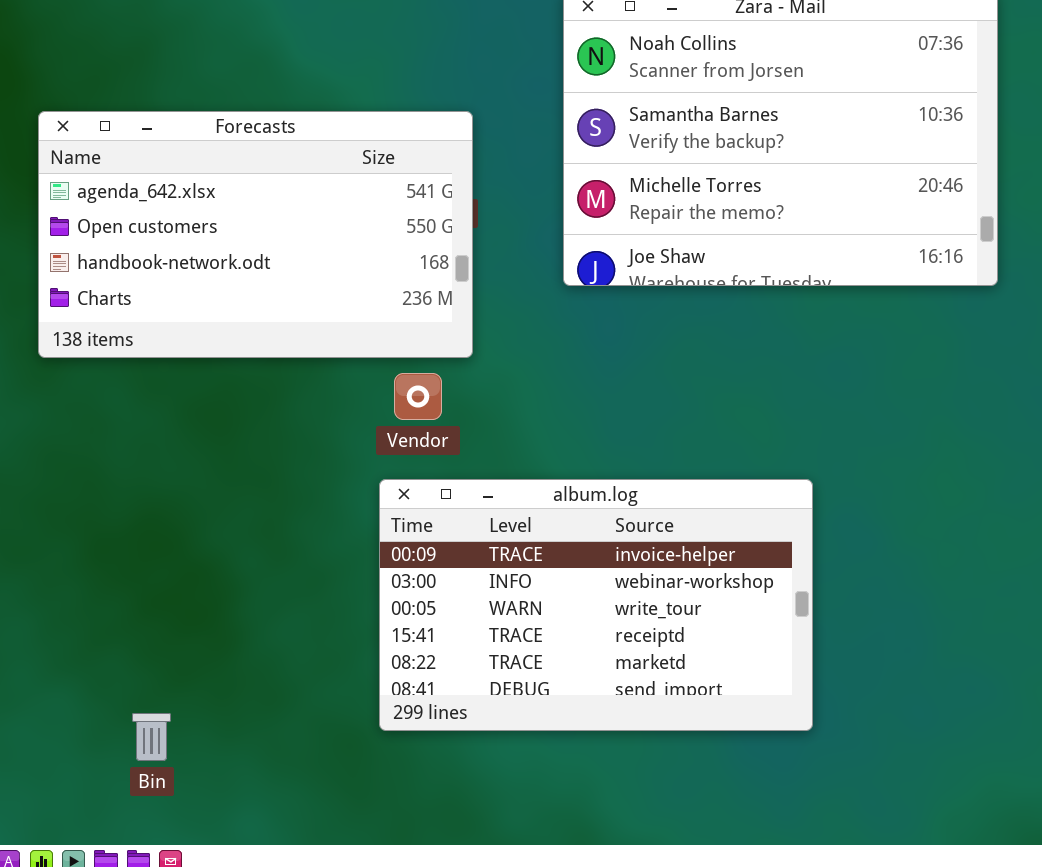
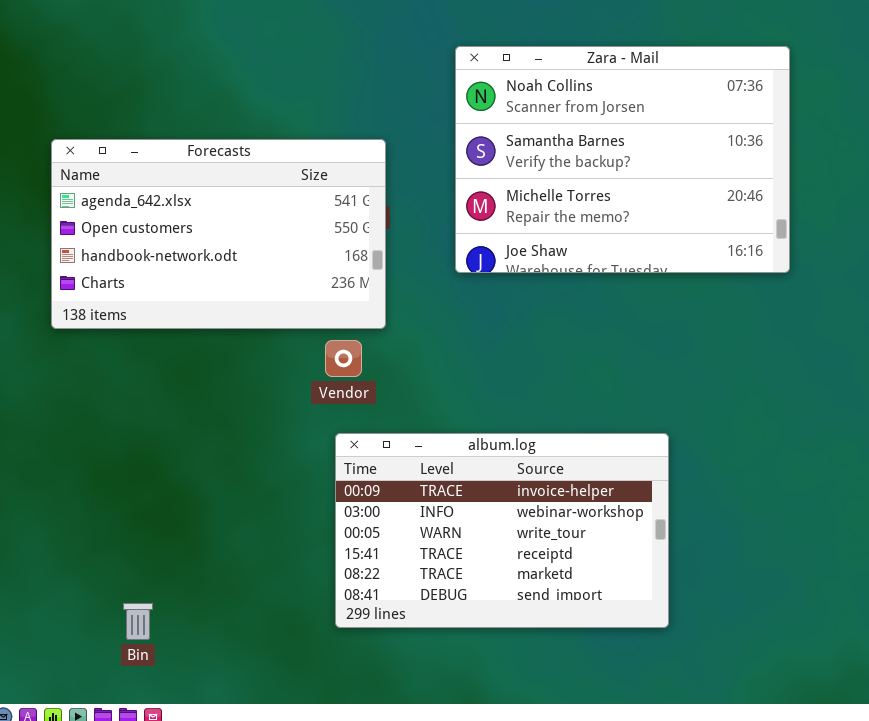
album.log: [379,479,813,731] -> [335,433,669,628], moved

